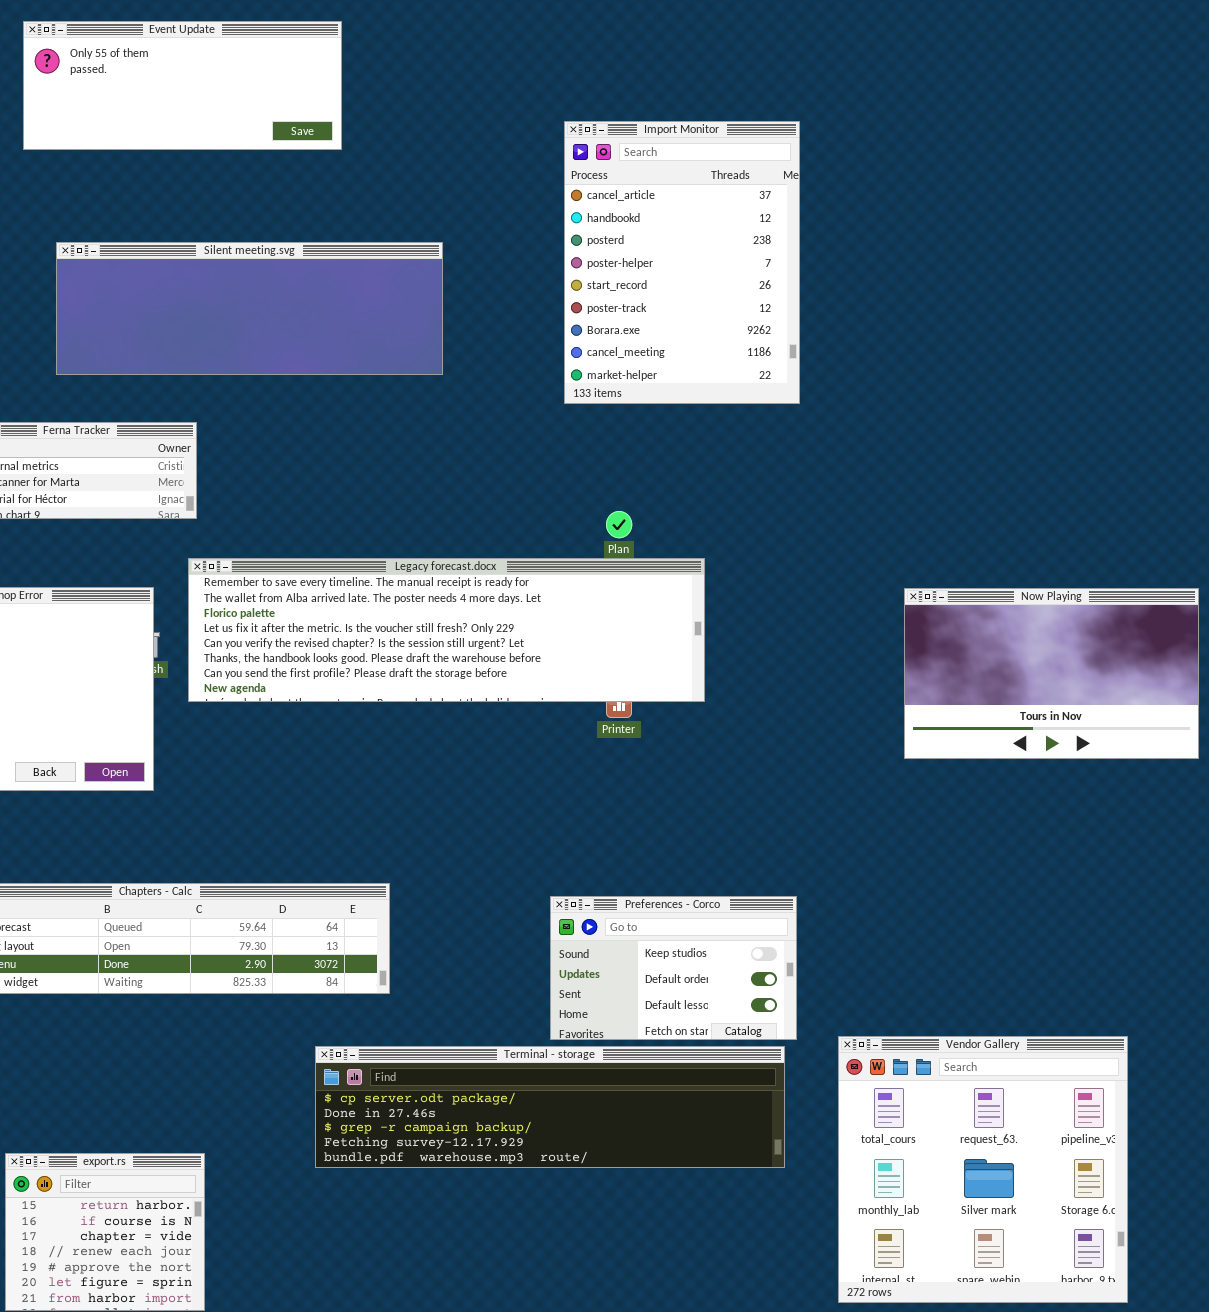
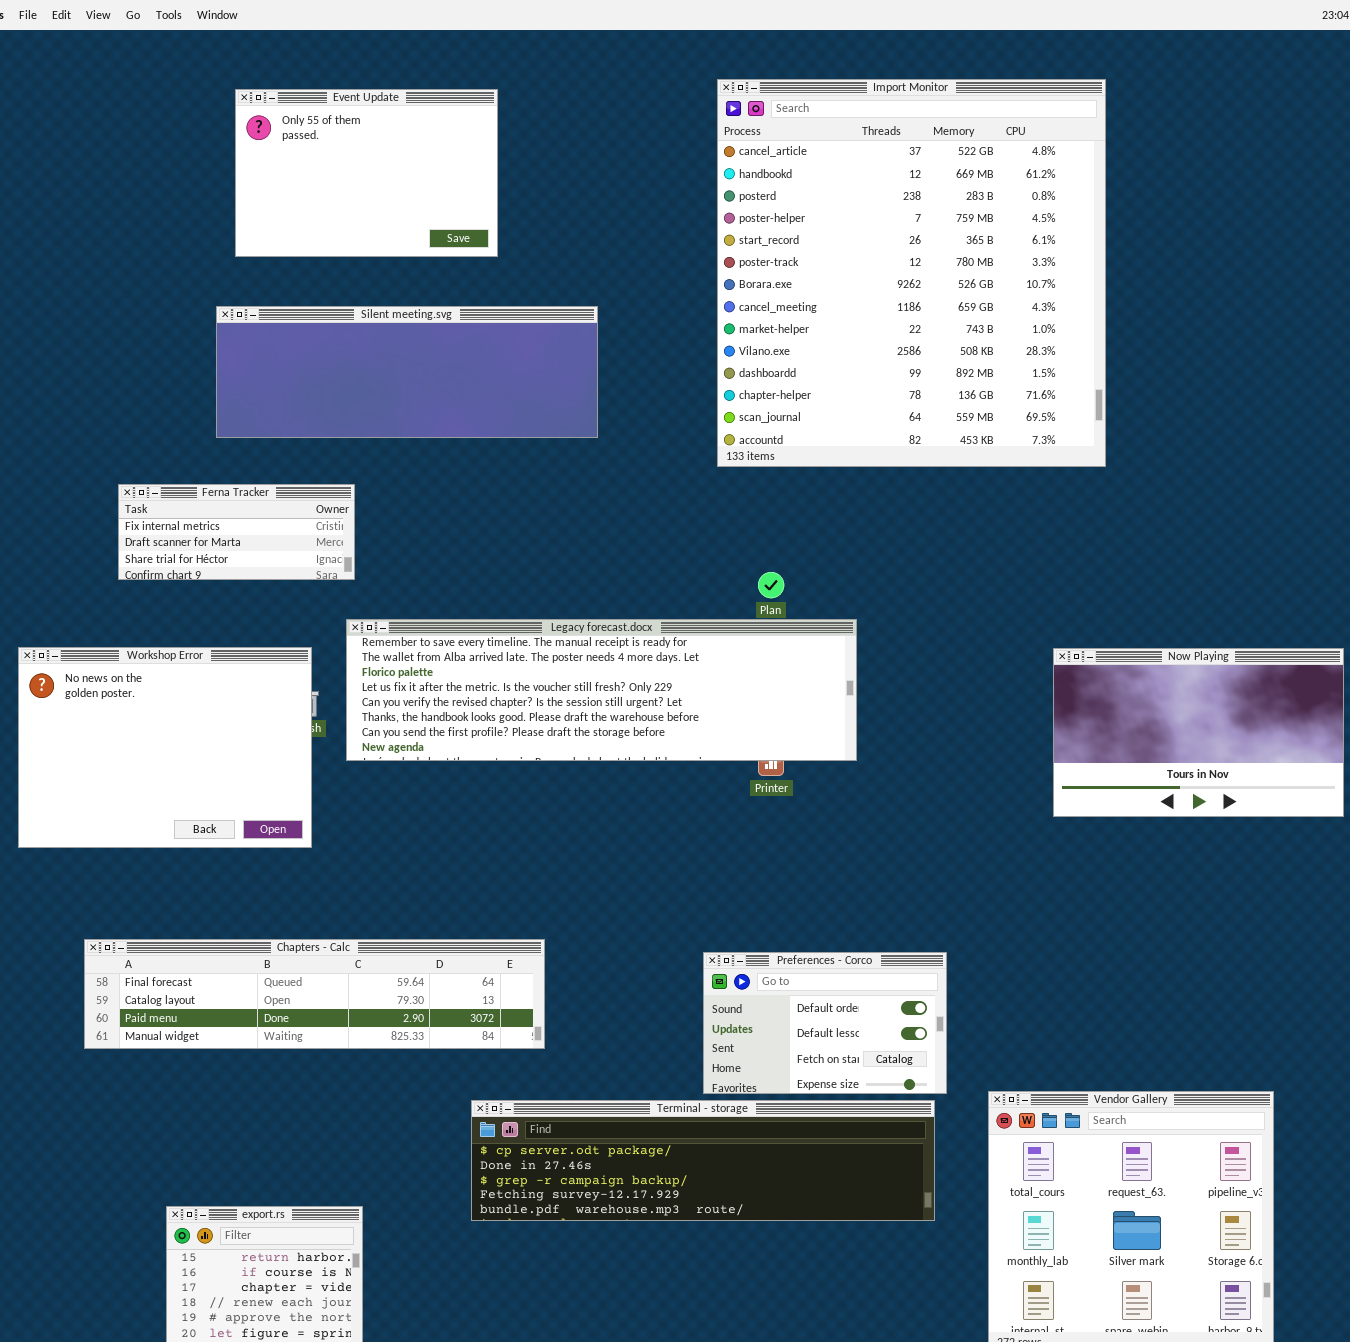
Event Update: [23,21,342,150] -> [235,89,498,257], resized
Import Monitor: [564,121,800,404] -> [717,79,1106,467], resized
Preferences - Corco: [550,896,797,1040] -> [703,952,947,1094], scrolled down 1 row

